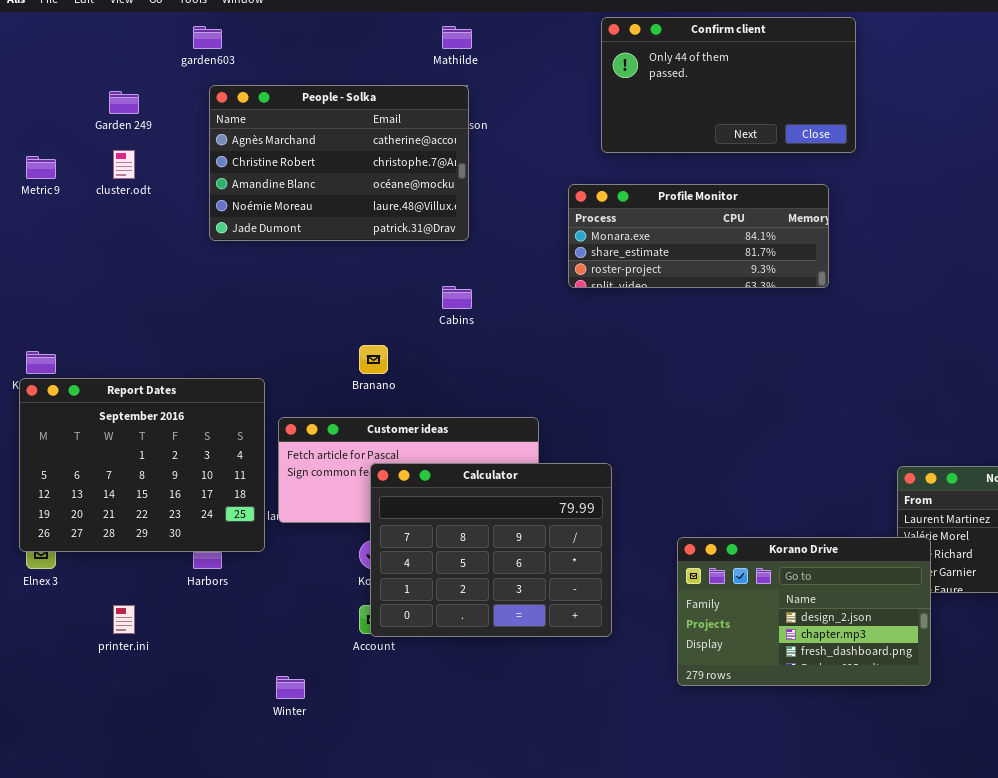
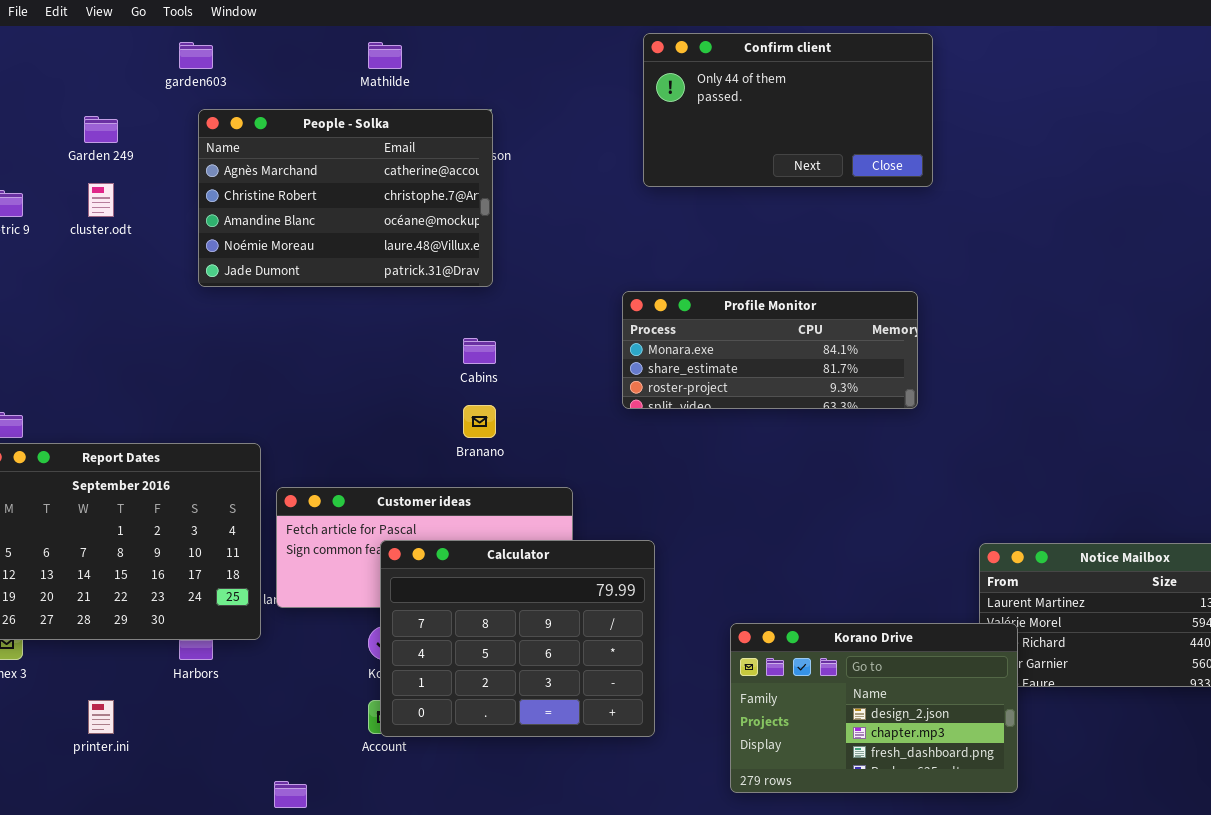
Mathilde: [442,26,472,49] -> [368,42,402,69], moved
Profile Monitor: [568,184,829,288] -> [622,291,918,409], moved
Branano: [359,345,388,374] -> [463,405,496,438], moved

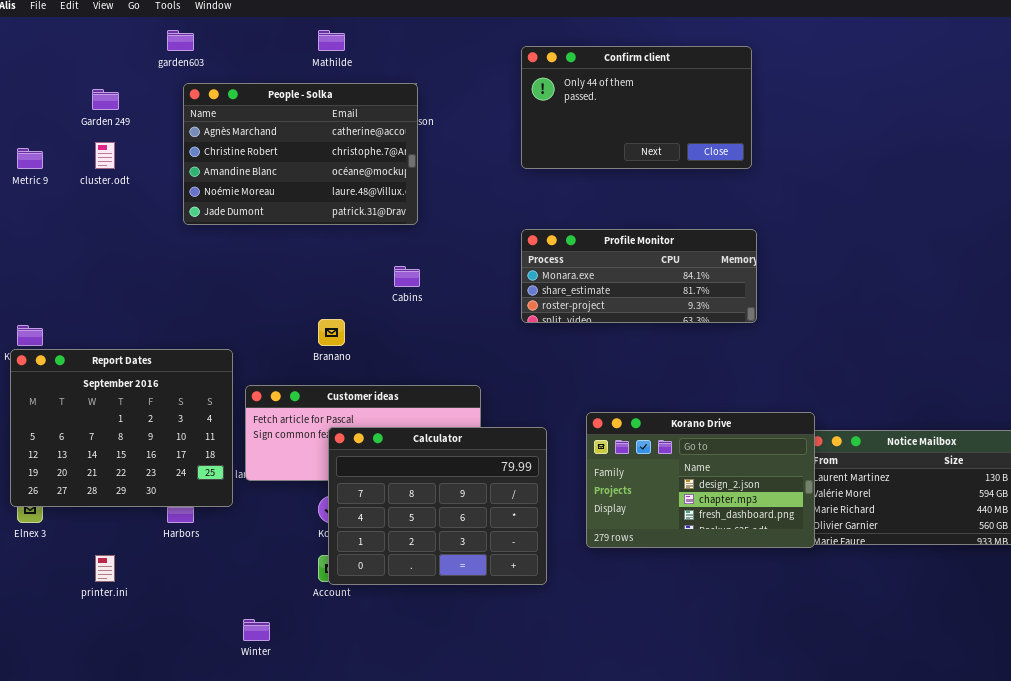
Confirm client: [643,33,933,187] -> [521,46,752,169], moved
Branano: [463,405,496,438] -> [318,319,345,346], moved
Korano Drive: [730,623,1018,793] -> [586,412,815,548], moved

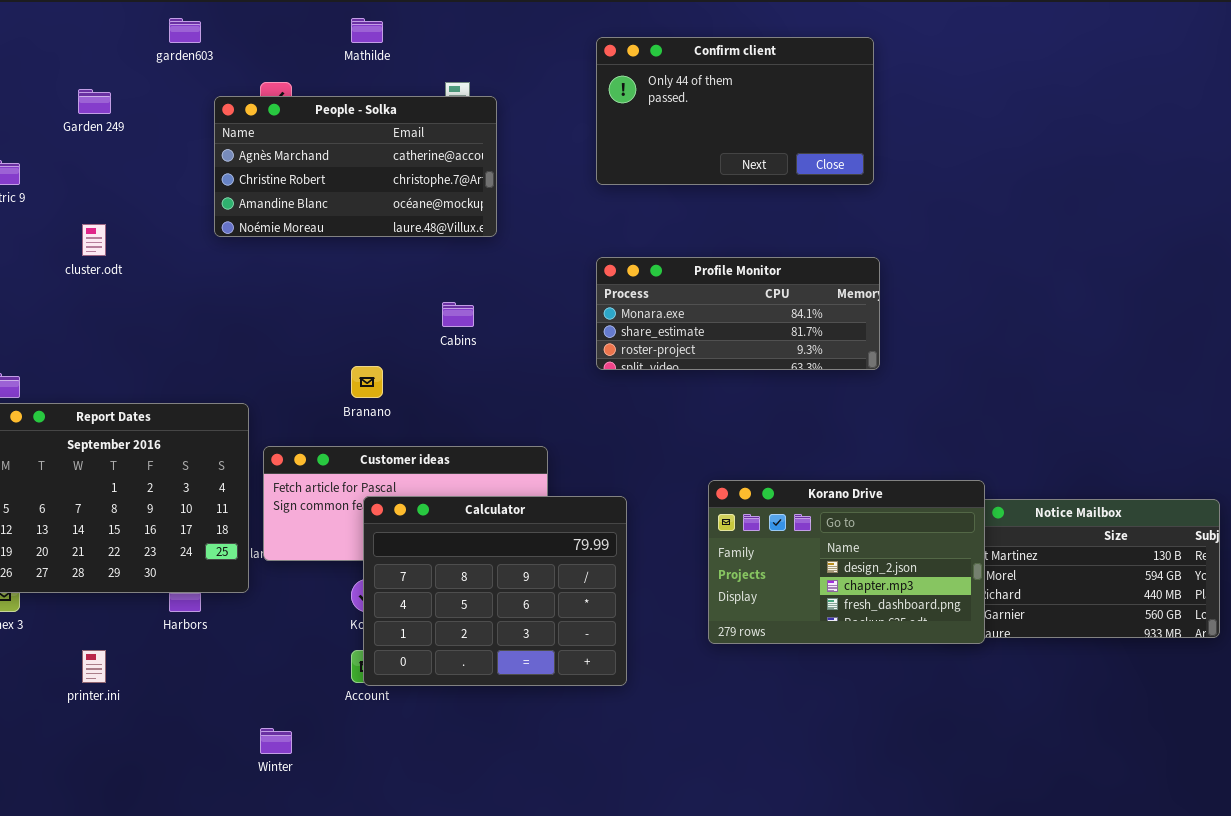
People - Solka: [183,83,418,225] -> [214,96,497,237], moved, resized
cluster.odt: [95,142,115,169] -> [82,224,106,256], moved
Korano Drive: [586,412,815,548] -> [708,480,985,644], moved

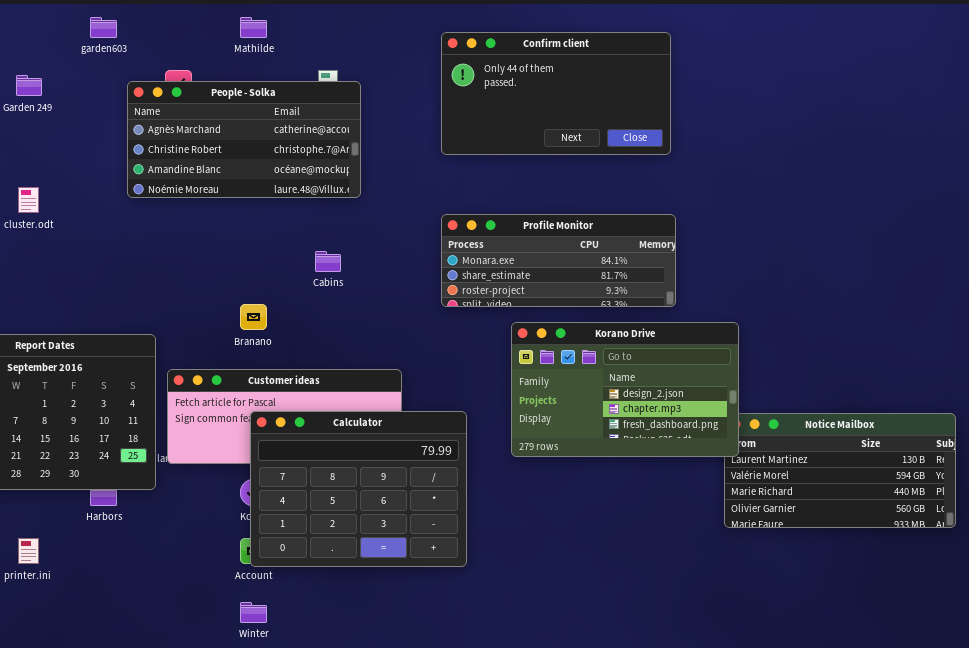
Korano Drive: [708,480,985,644] -> [511,322,739,457], moved
Winter: [260,728,292,754] -> [240,602,267,623], moved

